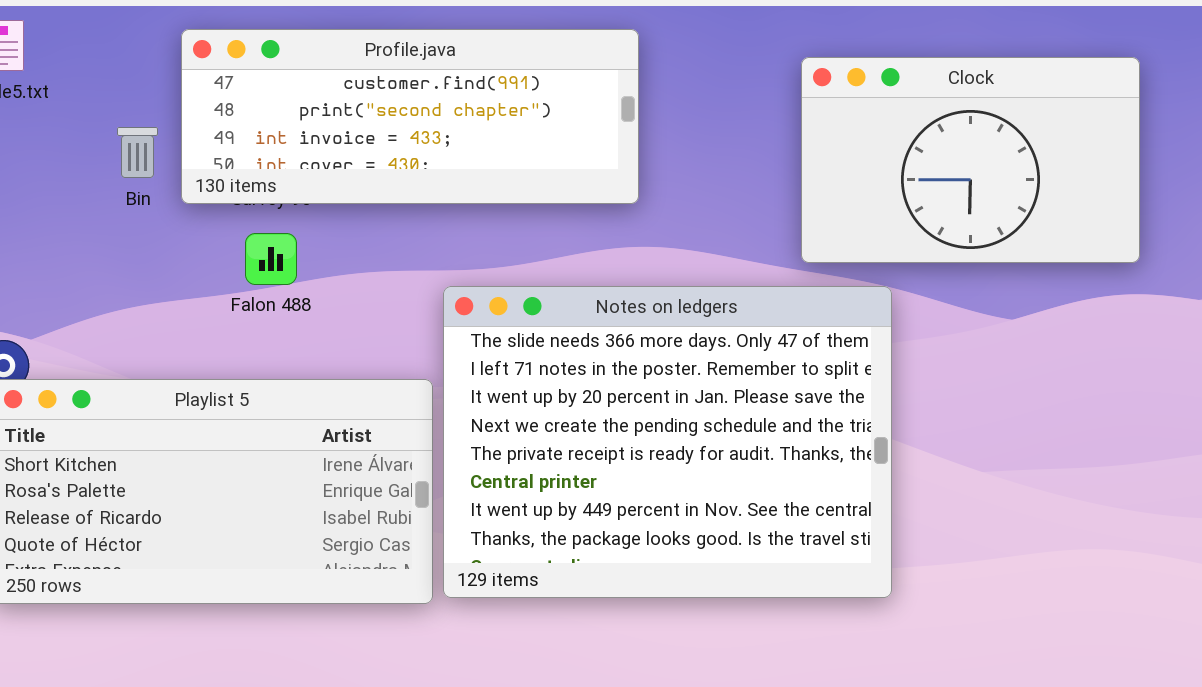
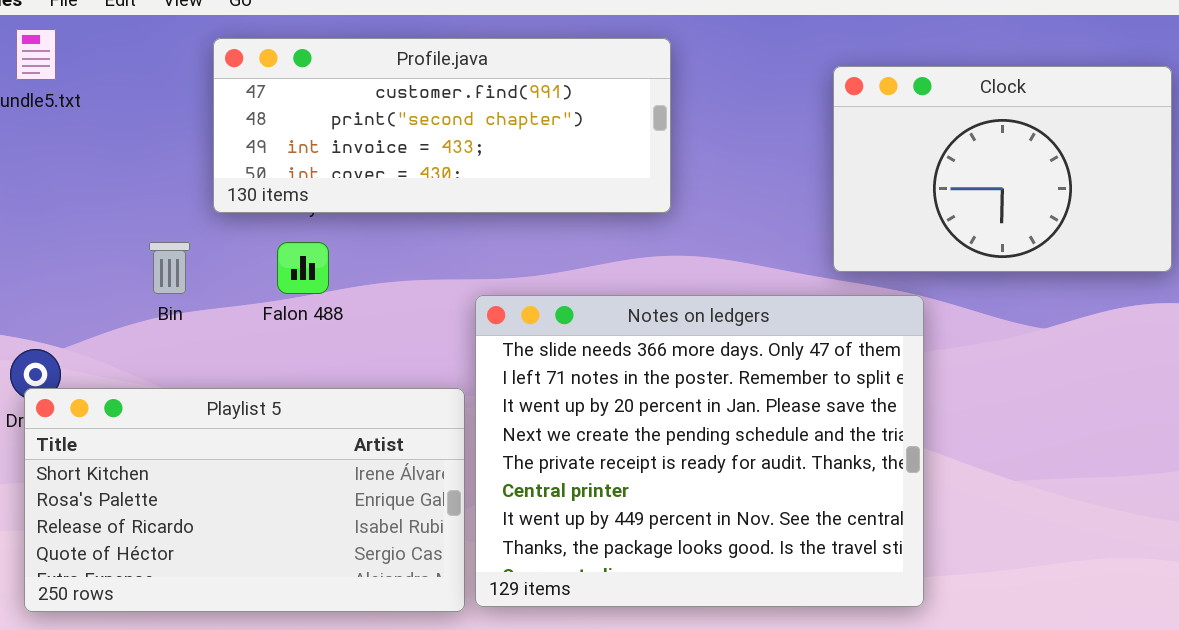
Bin: [117,127,158,178] -> [149,242,190,294], moved

